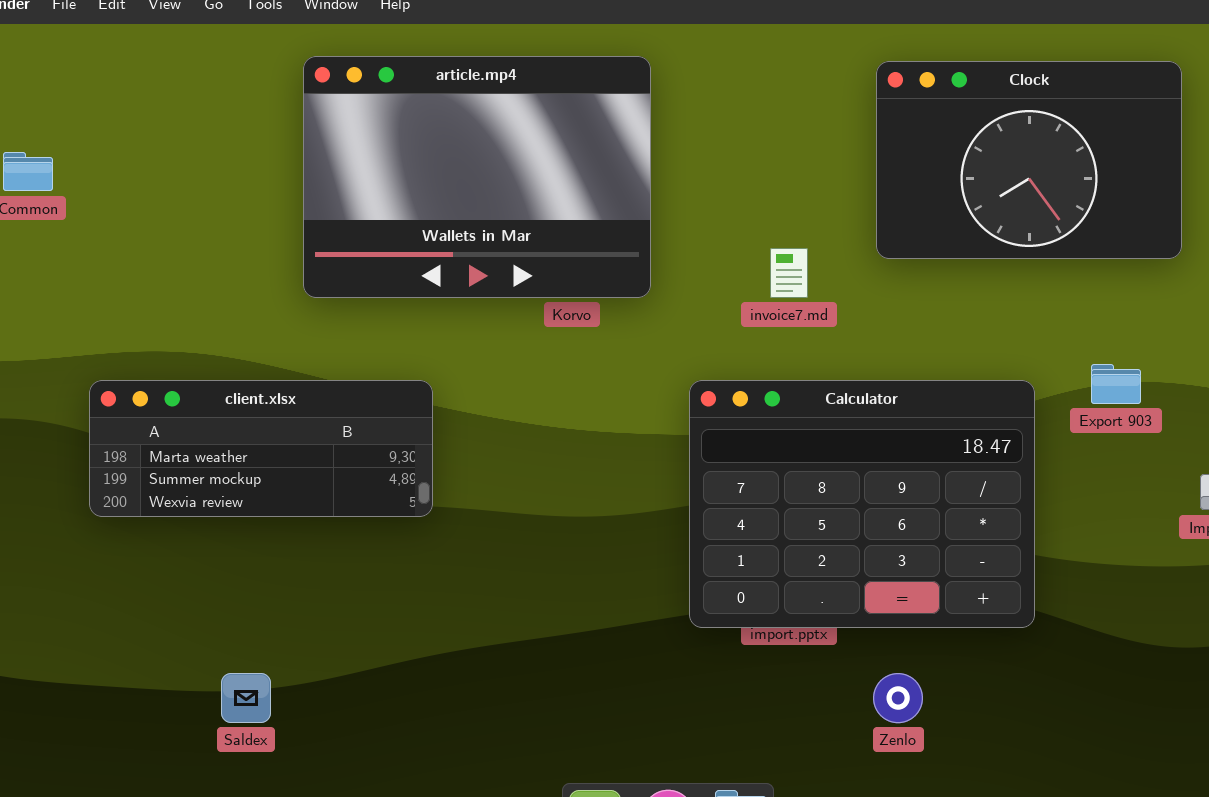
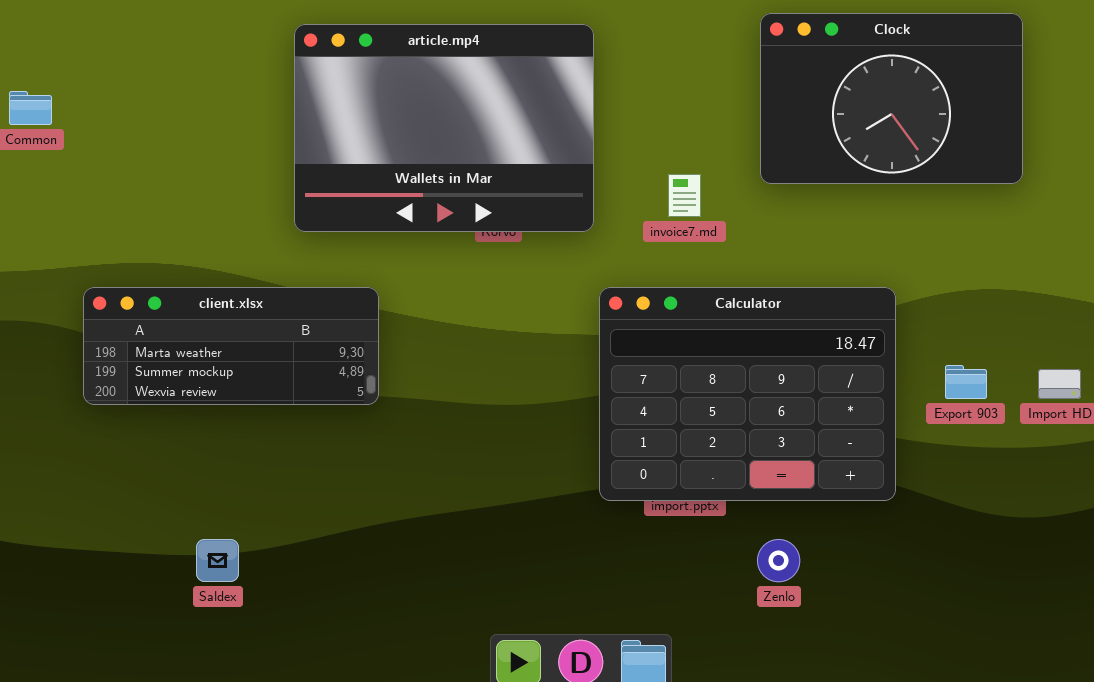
article.mp4: [303,56,651,298] -> [294,24,594,232], moved
Export 903: [1091,364,1141,404] -> [945,365,987,399], moved

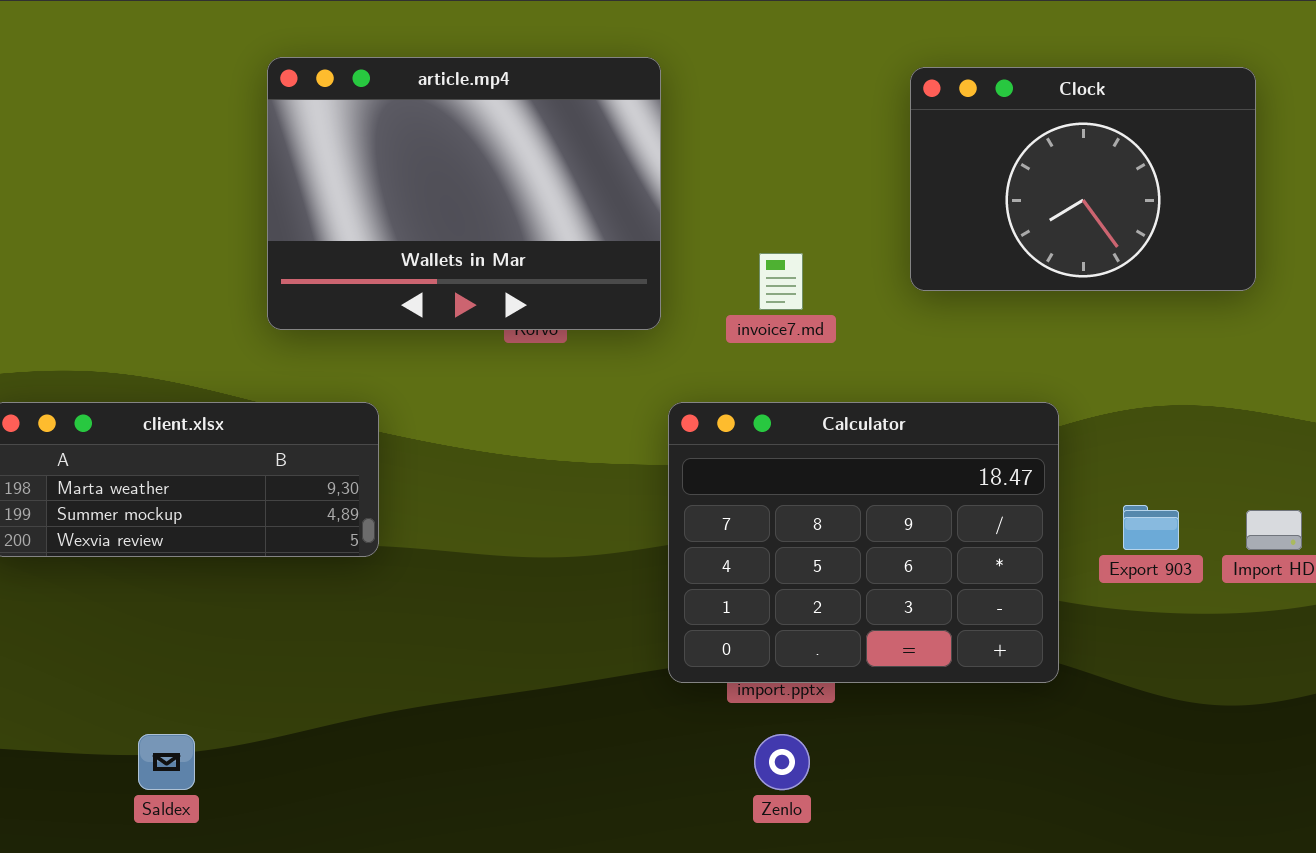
Clock: [760,13,1023,184] -> [910,67,1256,291], moved
Zenlo: [757,539,800,582] -> [754,734,810,790], moved

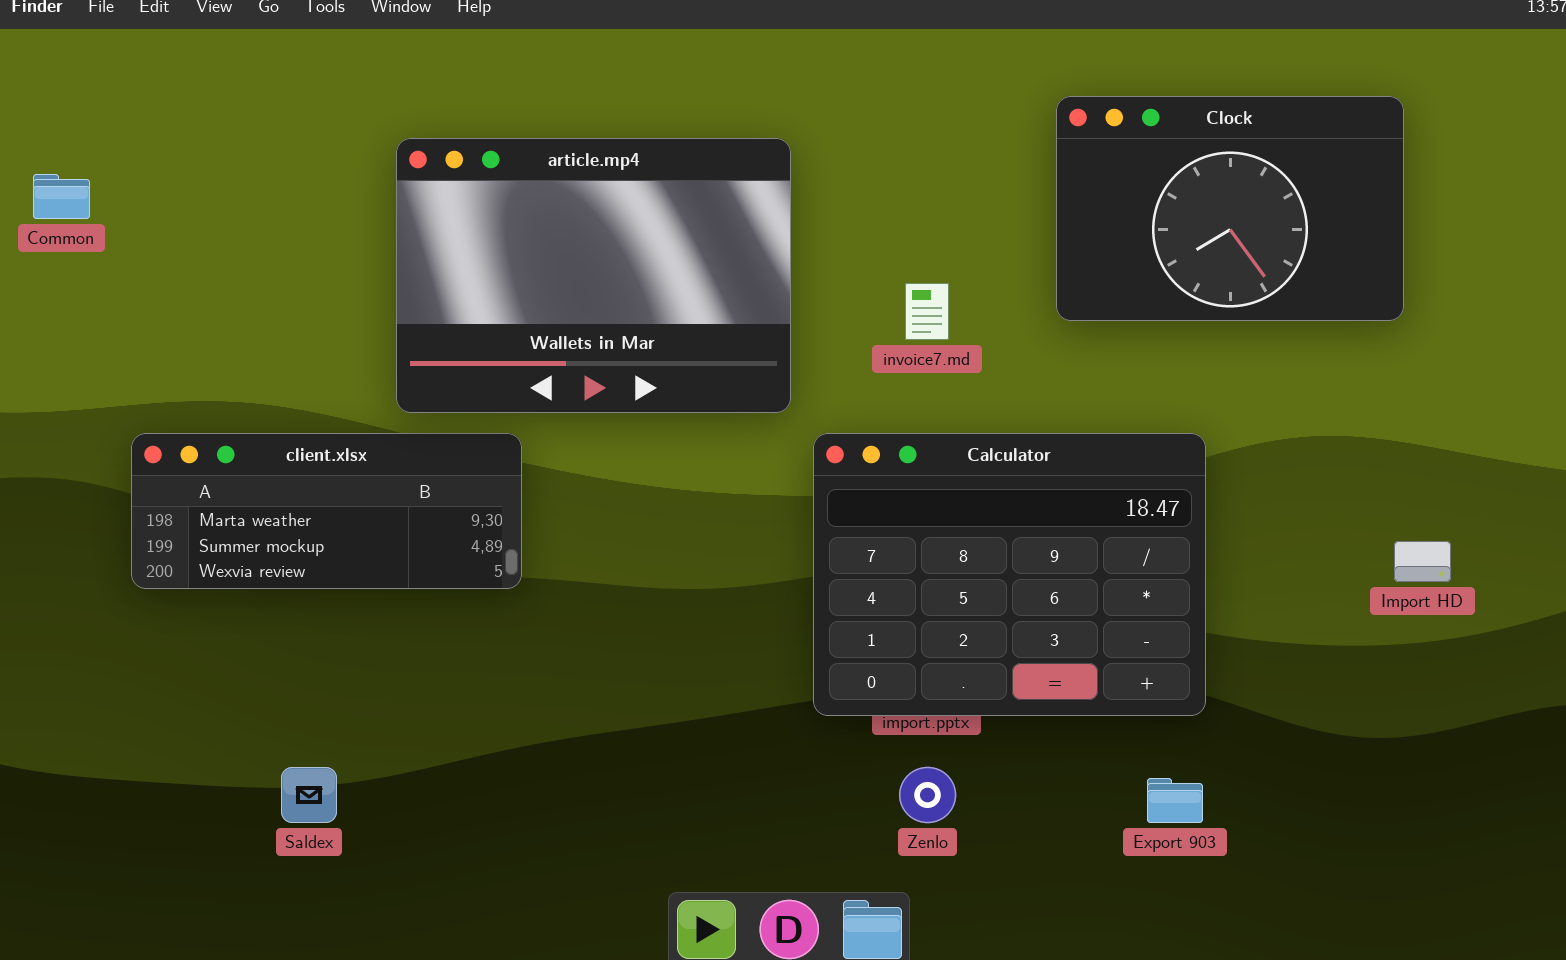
article.mp4: [267,57,661,330] -> [396,138,791,413], moved
Export 903: [1123,505,1179,550] -> [1147,778,1203,823], moved

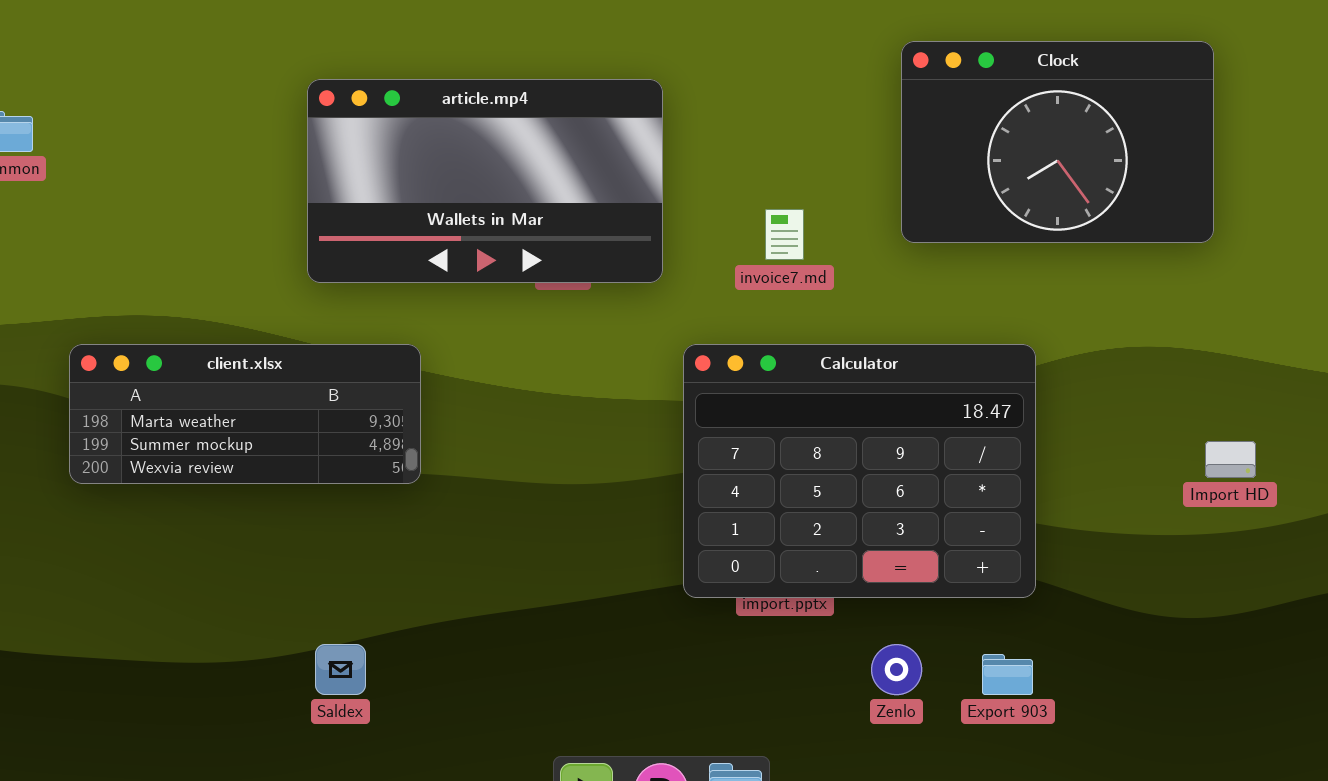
article.mp4: [396,138,791,413] -> [307,79,663,283], resized
Saldex: [281,767,337,823] -> [315,644,366,695], moved
Zenlo: [899,767,956,823] -> [871,644,922,695], moved

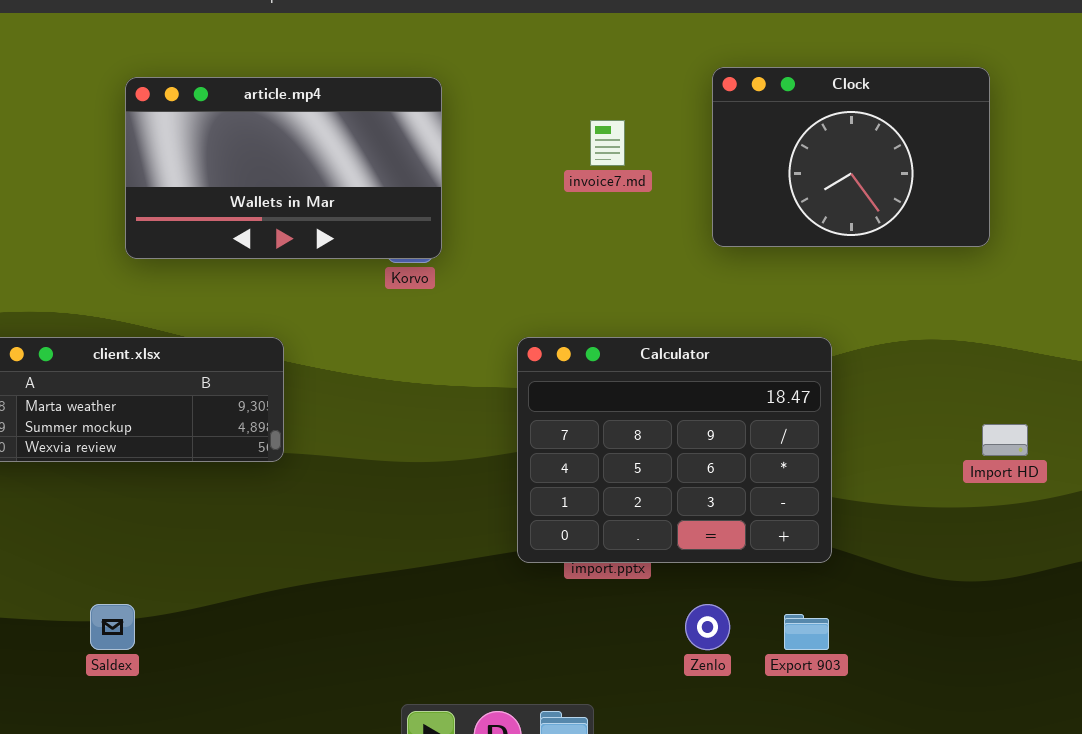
article.mp4: [307,79,663,283] -> [125,77,442,259], moved
invoice7.md: [765,209,804,260] -> [590,120,625,166], moved
Saldex: [315,644,366,695] -> [90,604,135,650], moved

